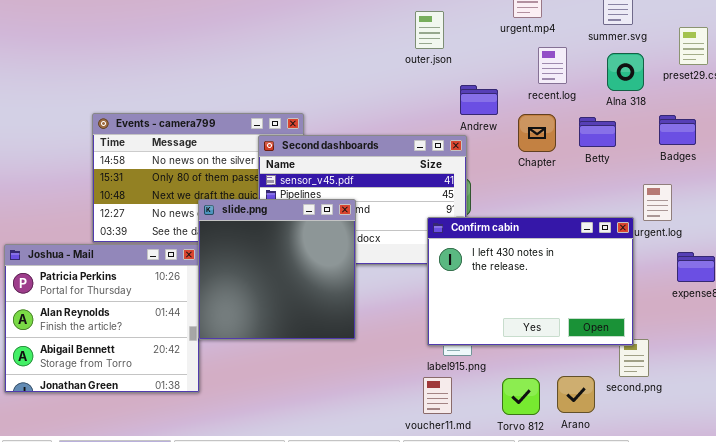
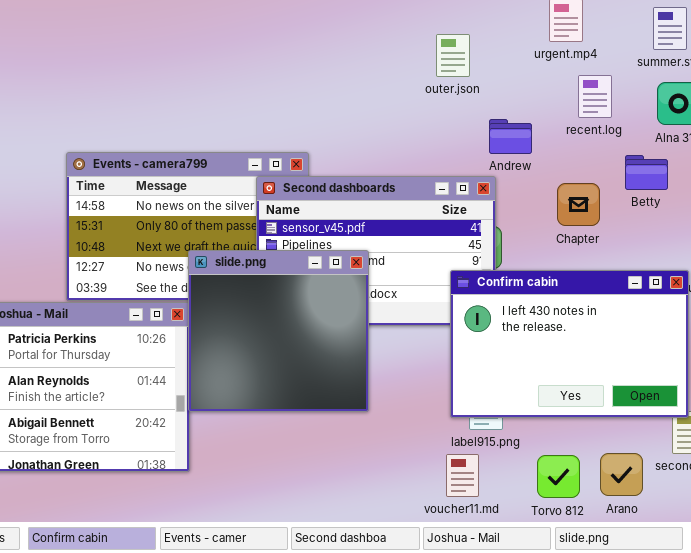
Chapter: [518,114,556,152] -> [557,183,600,226], moved

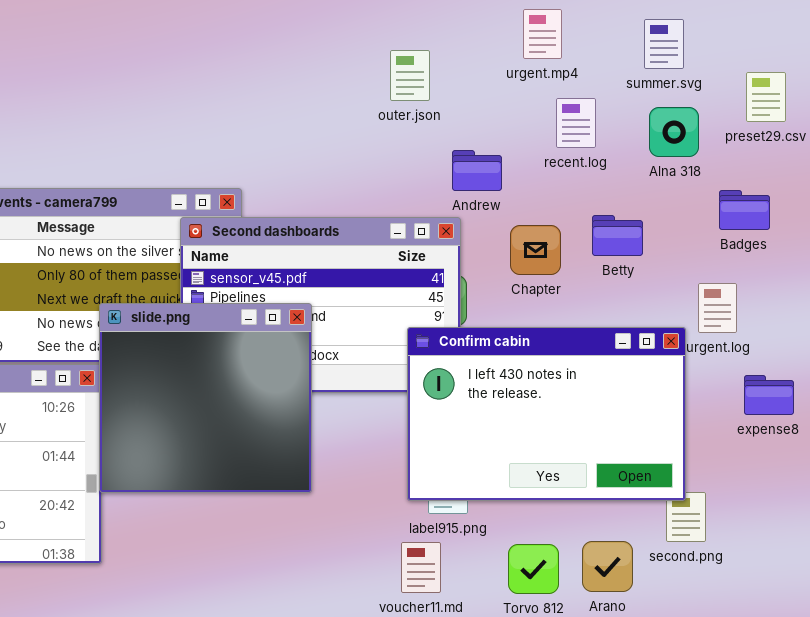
Betty: [625,155,668,190] -> [592,215,643,256], moved
Chapter: [557,183,600,226] -> [510,225,561,275], moved

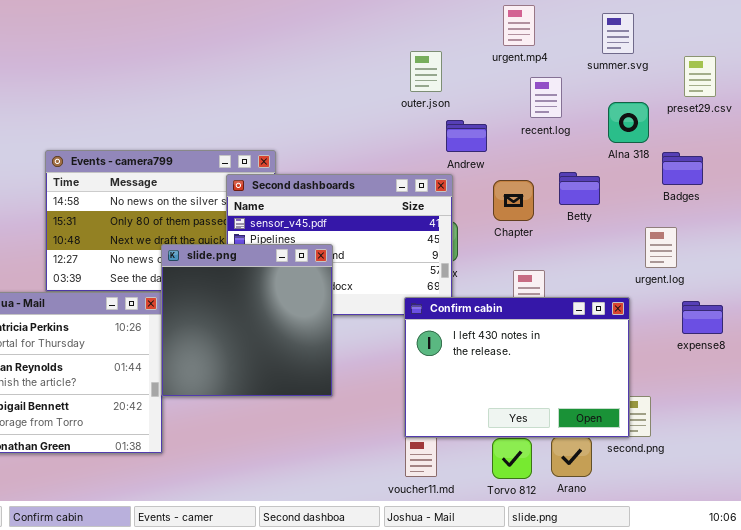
outer.json: [390,50,430,101] -> [410,51,442,92], moved
Alna 318: [649,107,699,157] -> [608,102,649,143], moved
Confirm cabin: [407,327,686,501] -> [404,297,630,438], moved

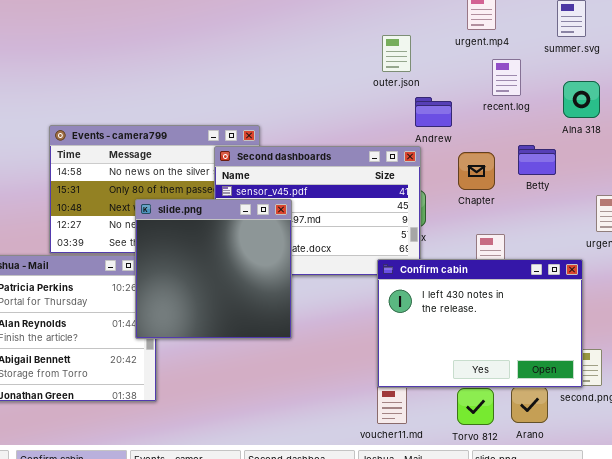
slide.png: [161,244,333,397] -> [135,199,292,339], moved

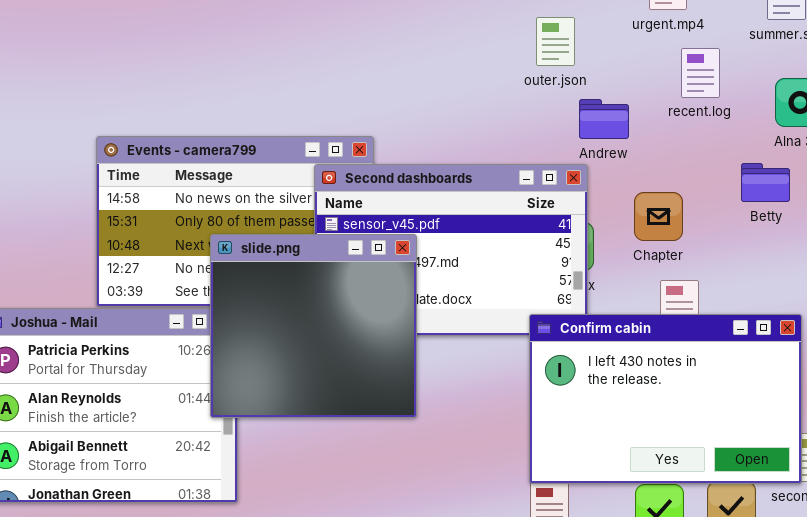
Betty: [518,145,556,175] -> [741,163,790,202], moved
Chapter: [458,152,495,190] -> [634,192,683,241], moved

